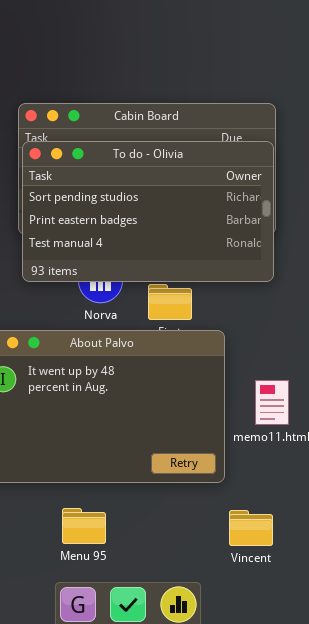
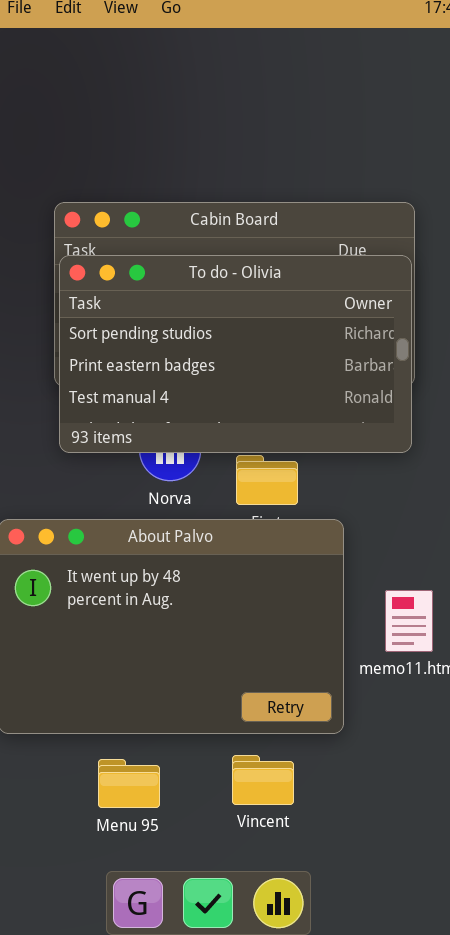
Menu 95: [62,508,106,544] -> [98,759,160,808], moved
Vincent: [229,510,273,546] -> [232,755,294,805], moved

